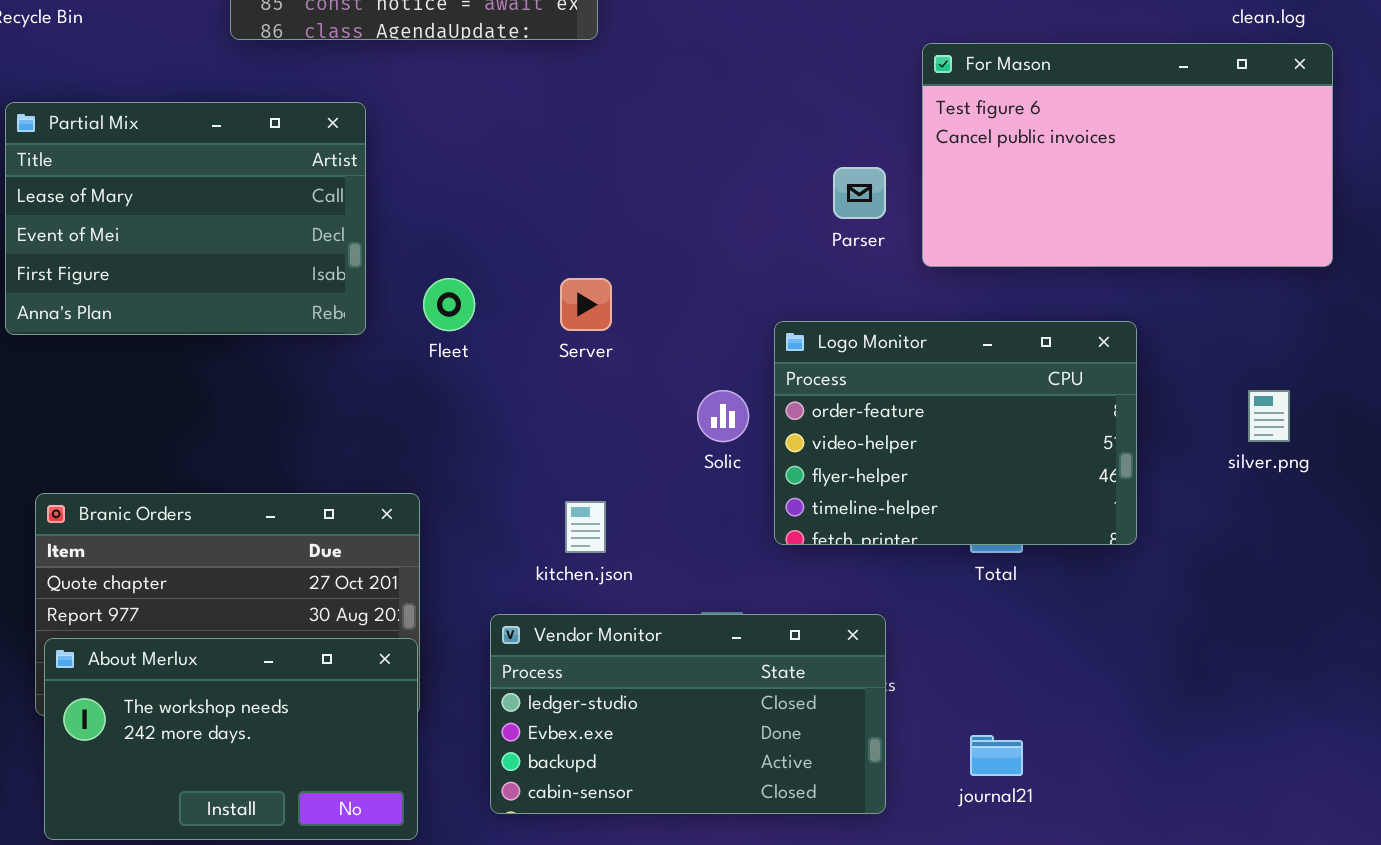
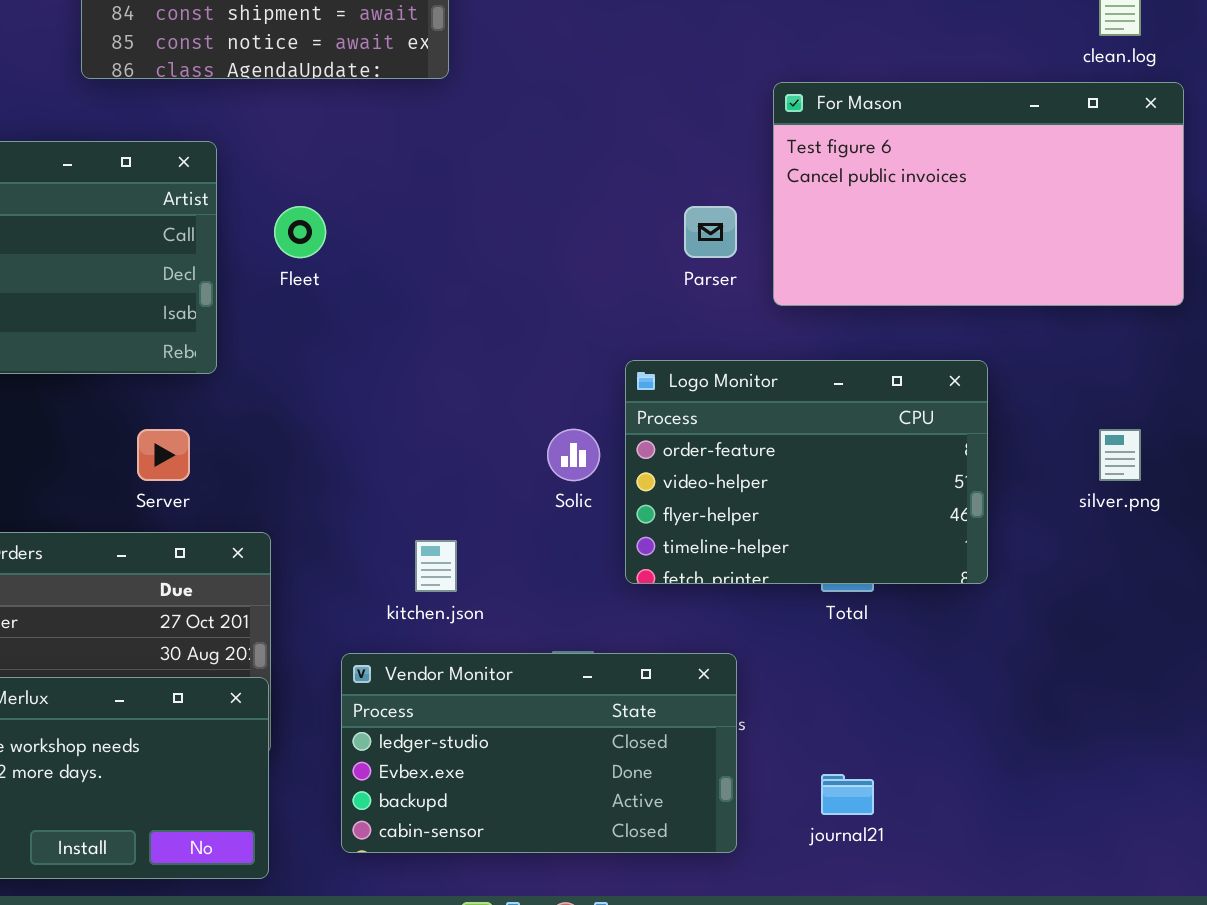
Fleet: [423,278,475,331] -> [274,206,326,258], moved
Server: [560,278,612,331] -> [137,429,190,481], moved

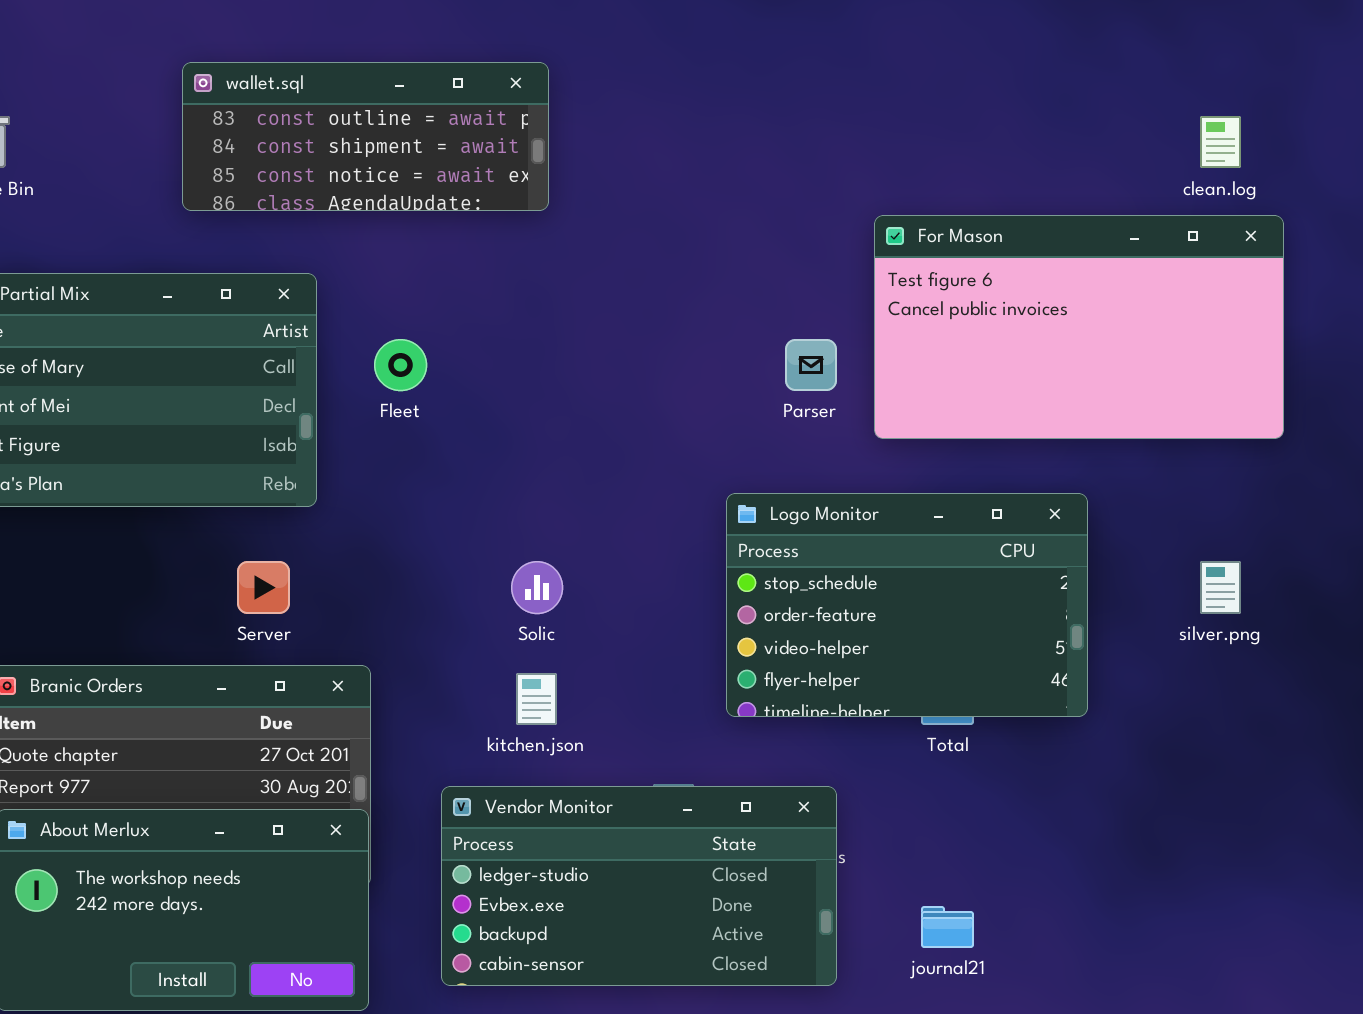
Logo Monitor: [625,360,988,584] -> [726,493,1088,717], scrolled up 1 row
Solic: [547,429,600,481] -> [511,561,563,614], moved

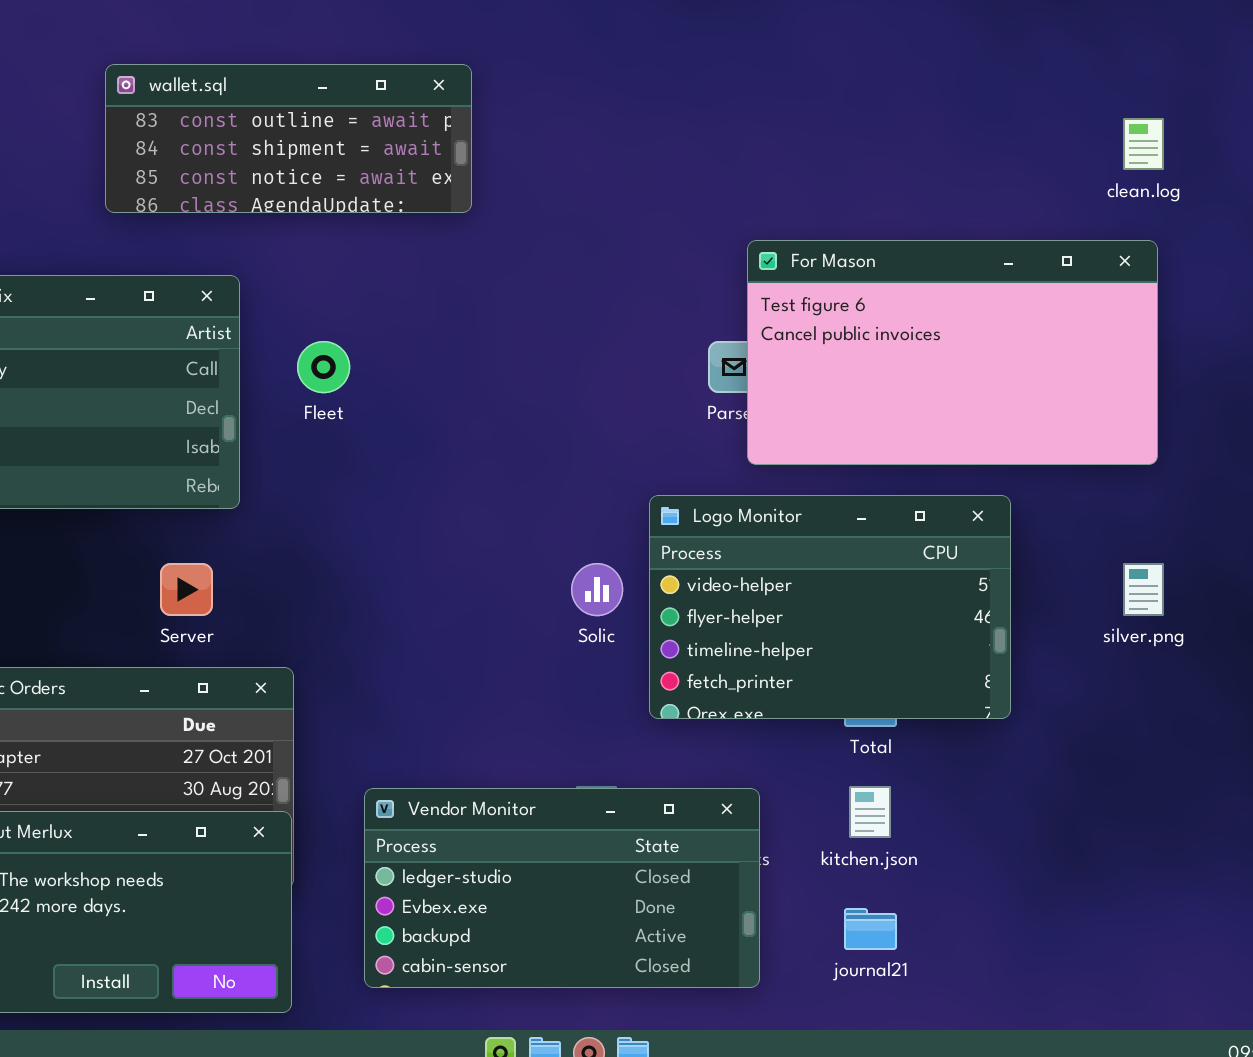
For Mason: [874,215,1284,439] -> [747,240,1158,465], moved
Logo Monitor: [726,493,1088,717] -> [649,495,1011,719], scrolled down 2 rows
Solic: [511,561,563,614] -> [571,563,623,616], moved
kitchen.json: [516,673,557,725] -> [849,786,891,838], moved

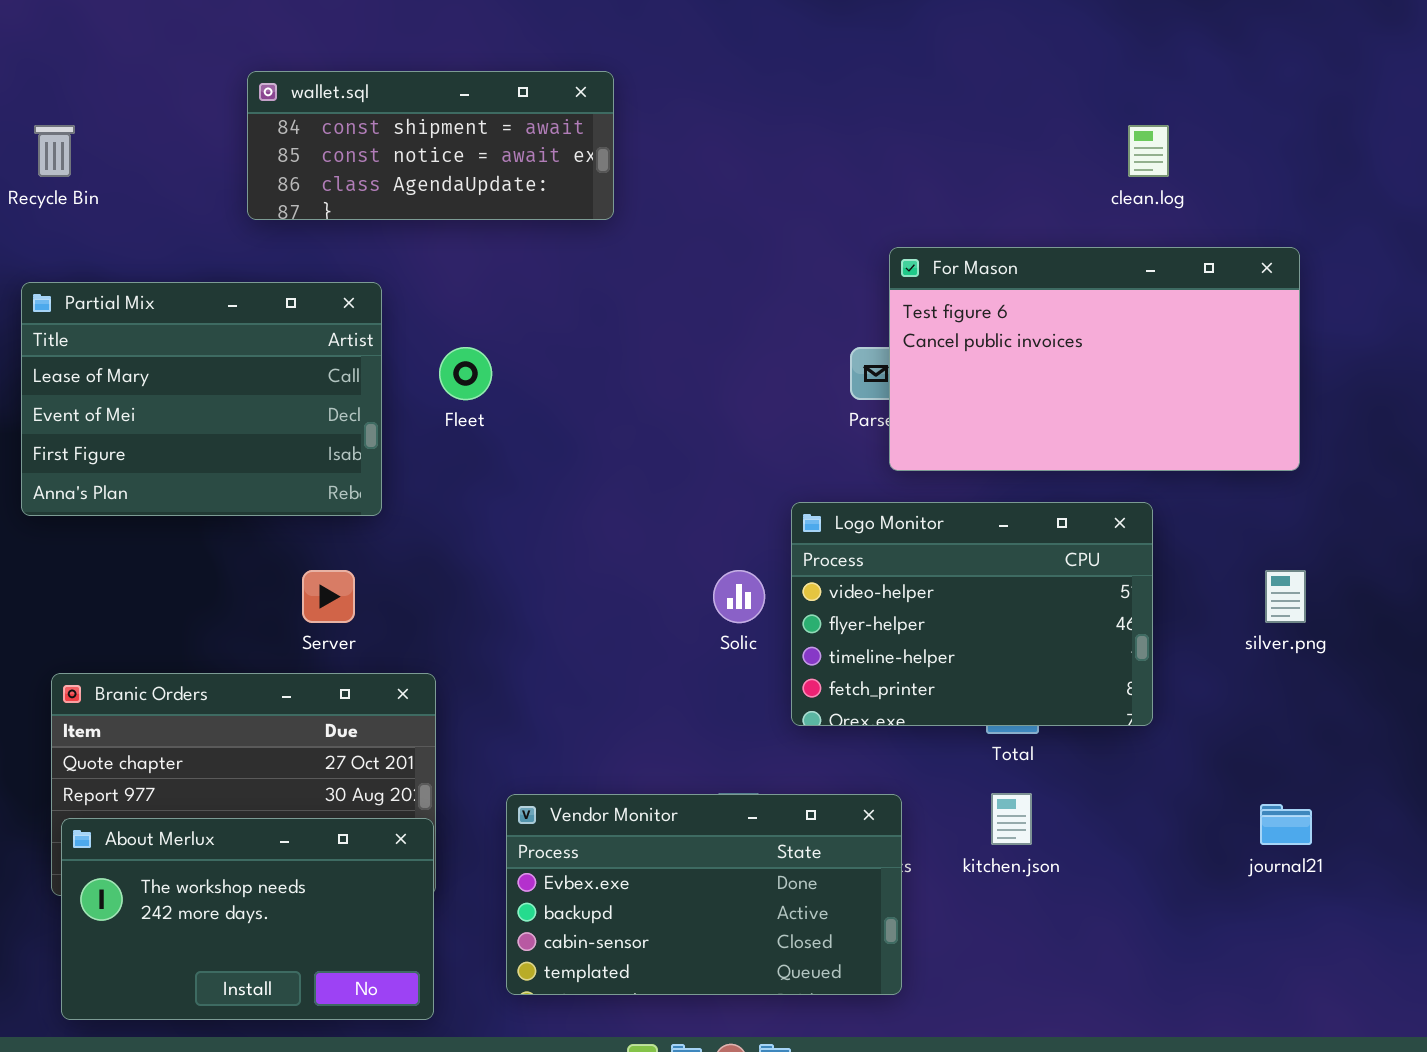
wallet.sql: [105,64,472,213] -> [247,71,614,220], scrolled down 1 row
clean.log: [1123,118,1164,170] -> [1128,125,1169,177], moved
Vendor Monitor: [364,788,760,988] -> [506,794,902,995], scrolled down 1 row
journal21: [844,908,897,950] -> [1260,804,1312,845], moved

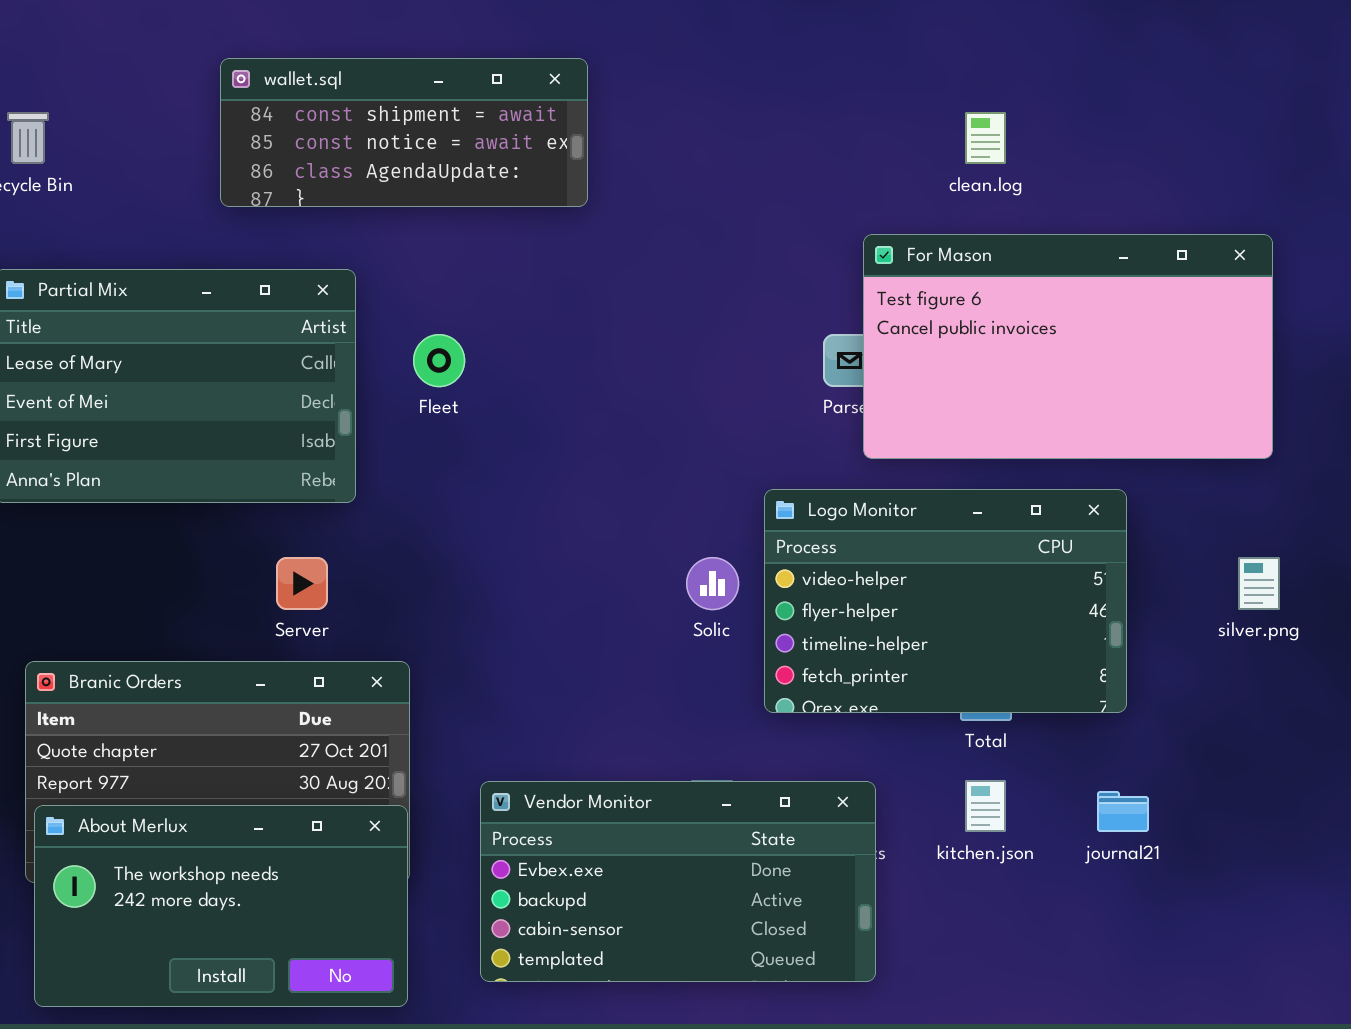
clean.log: [1128,125,1169,177] -> [965,112,1006,164], moved
journal21: [1260,804,1312,845] -> [1097,791,1149,832], moved

